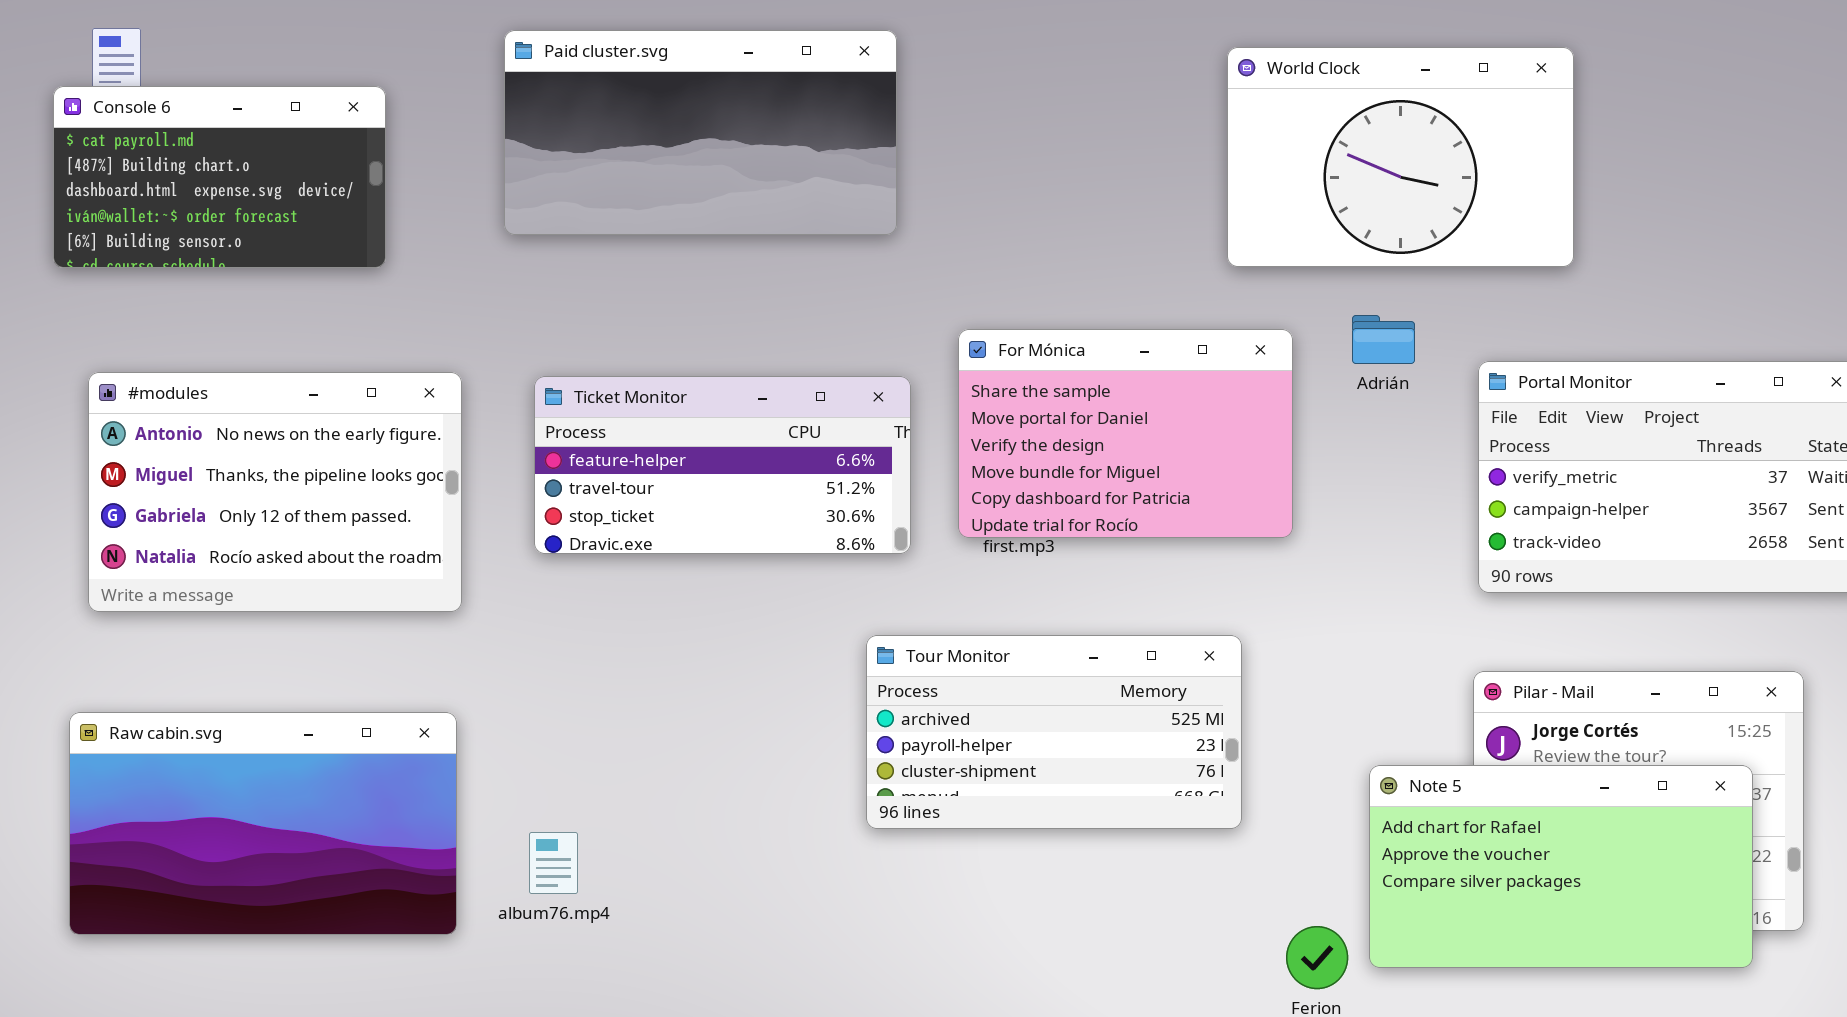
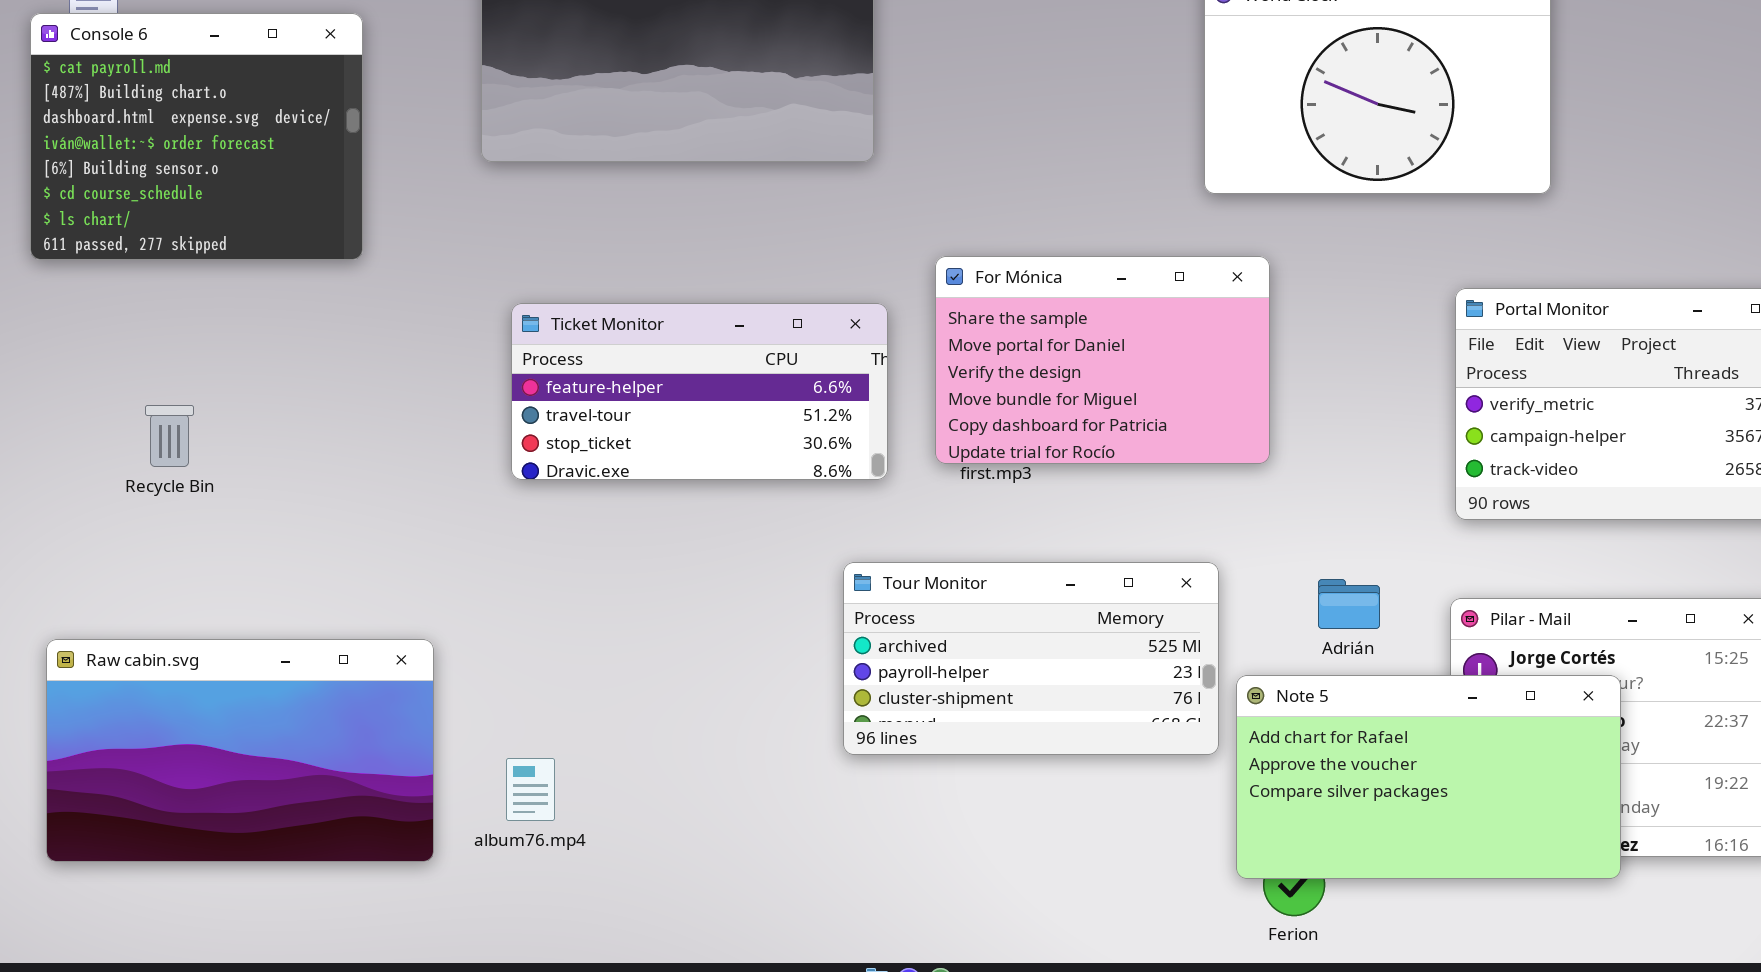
Console 6: [53,86,386,268] -> [30,13,363,260], resized
Adrián: [1352,315,1415,364] -> [1318,579,1380,629], moved
#modules: [88,372,462,612] -> none, closed
Note 5: [1369,765,1753,968] -> [1236,675,1621,879], moved

